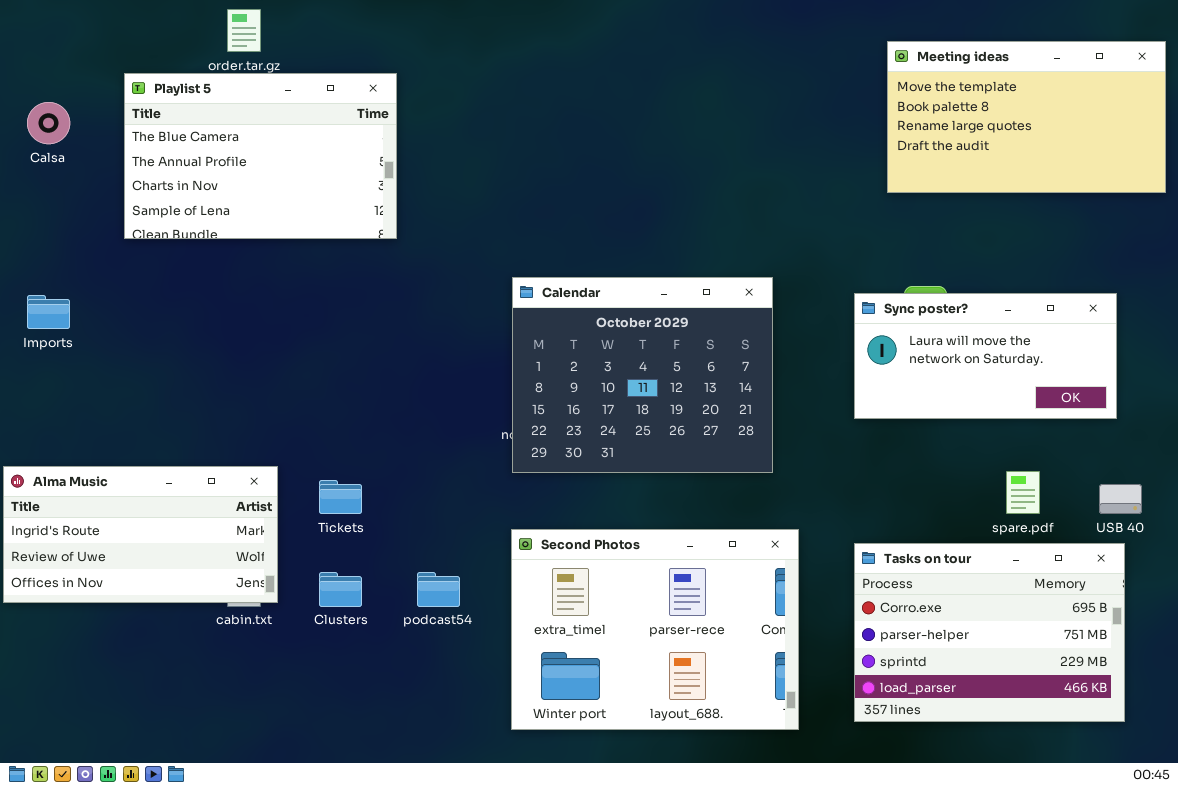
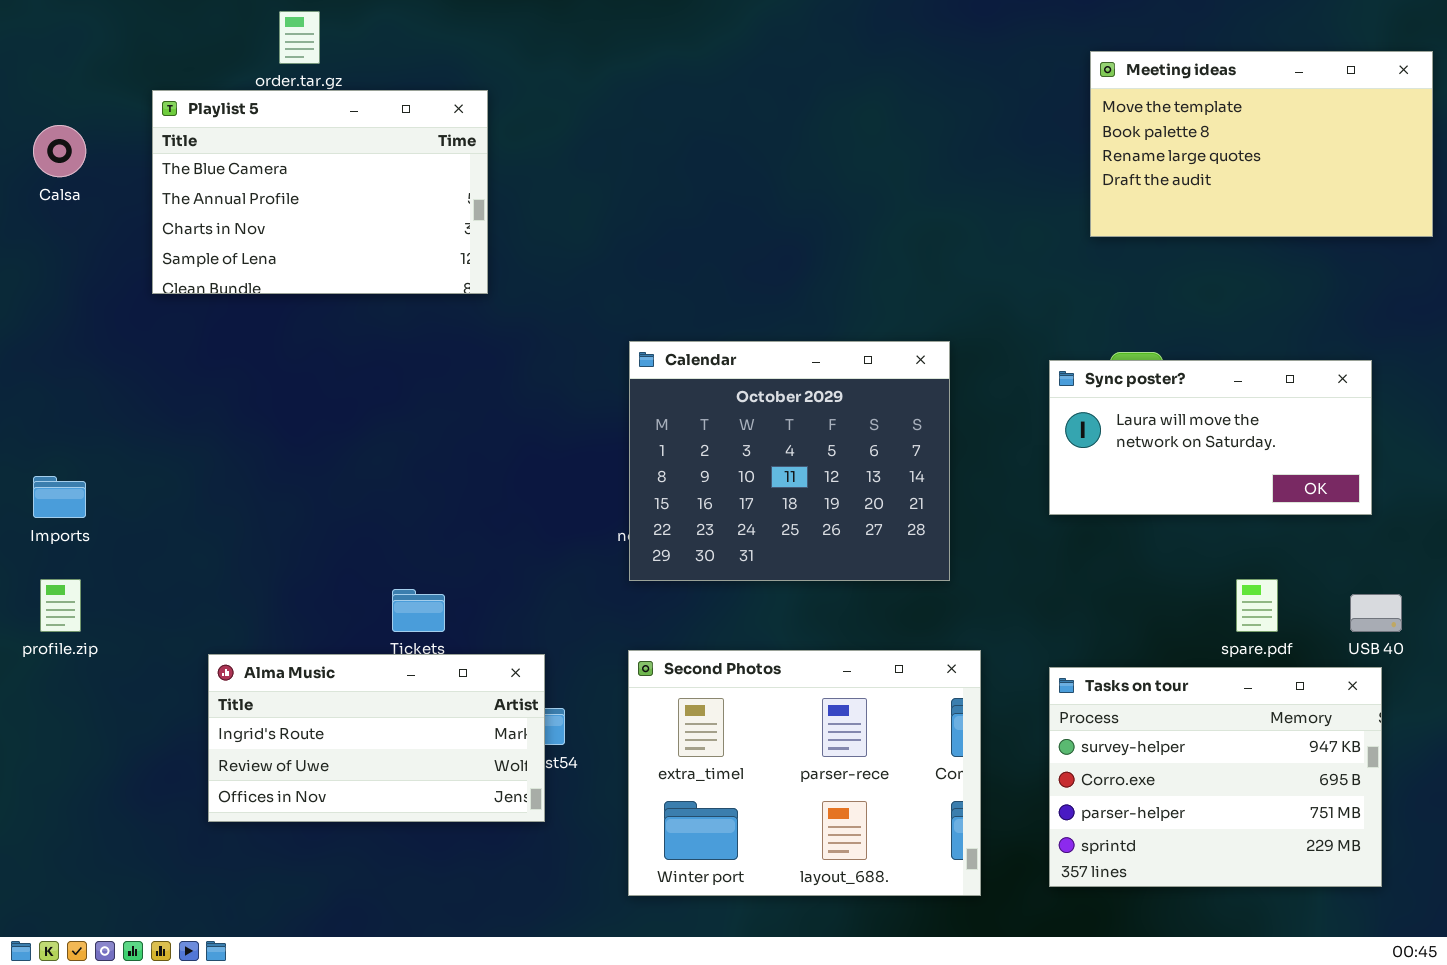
Imports: [27,295,70,329] -> [33,476,86,518], moved
Alma Music: [3,466,278,603] -> [208,654,545,822], moved
Tasks on tour: [854,543,1125,722] -> [1049,667,1382,887], scrolled up 1 row

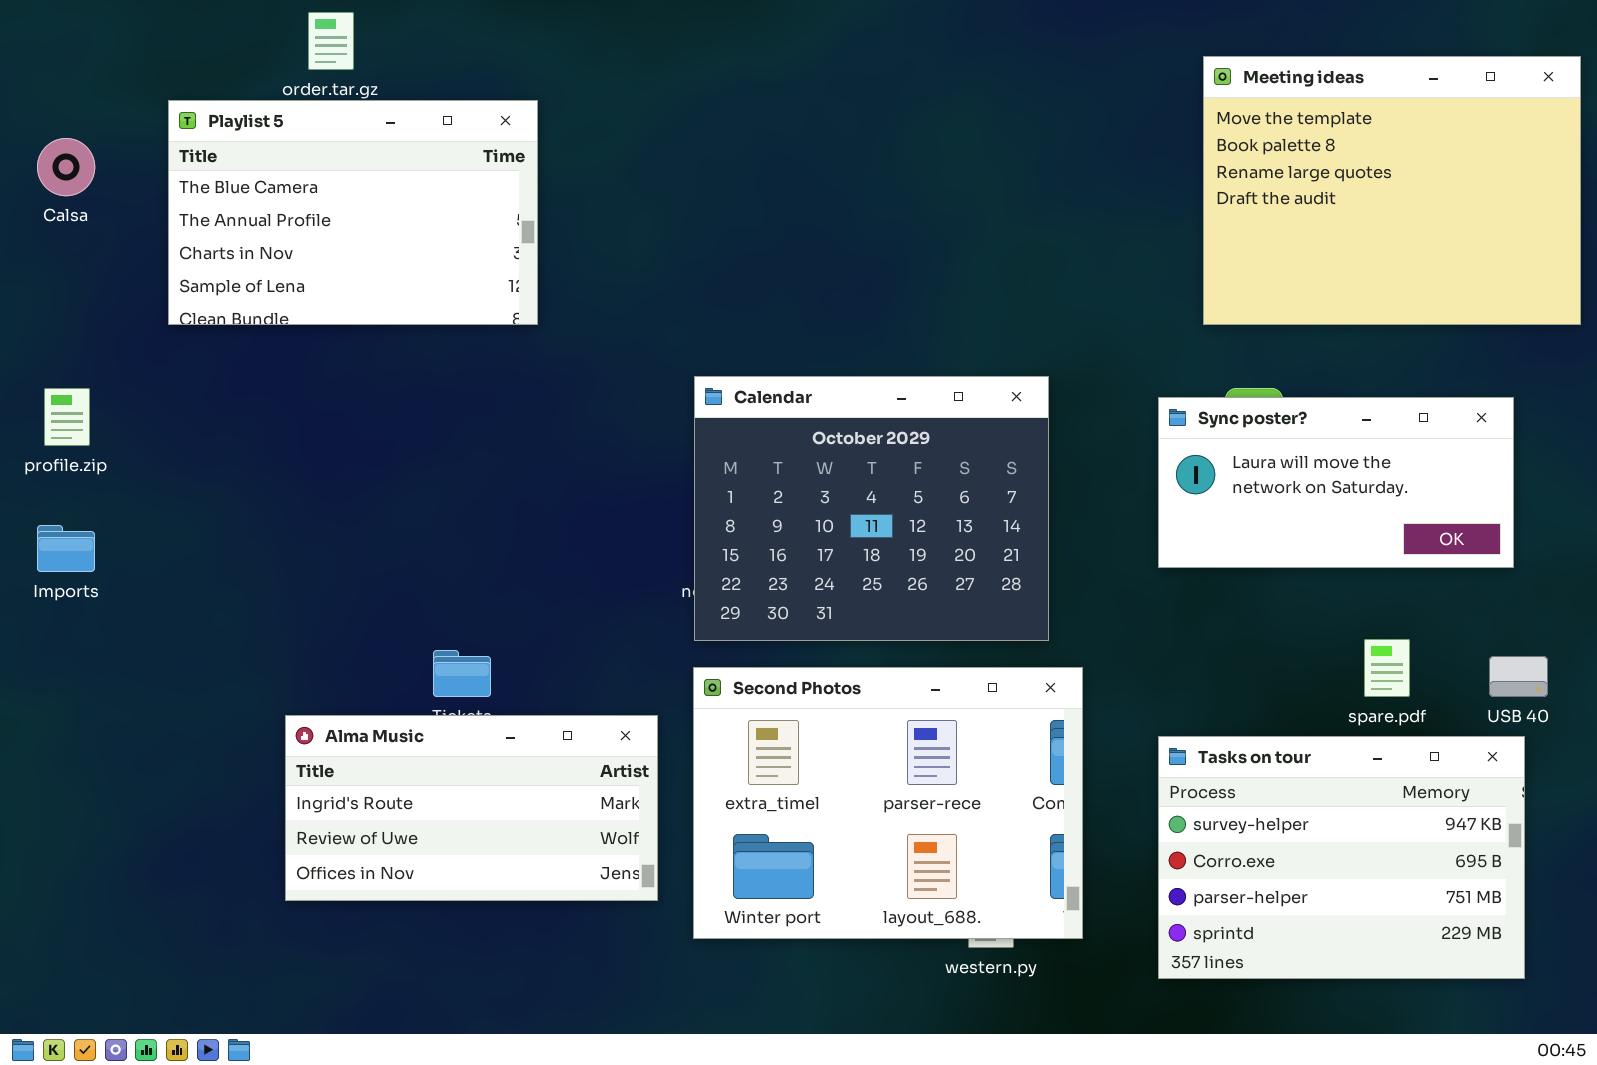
Meeting ideas: [1090,51,1433,237] -> [1203,56,1581,325], resized
profile.zip: [40,579,81,632] -> [44,388,90,446], moved
Second Photos: [628,650,981,896] -> [693,667,1083,939], moved
Alma Music: [208,654,545,822] -> [285,715,658,901], moved

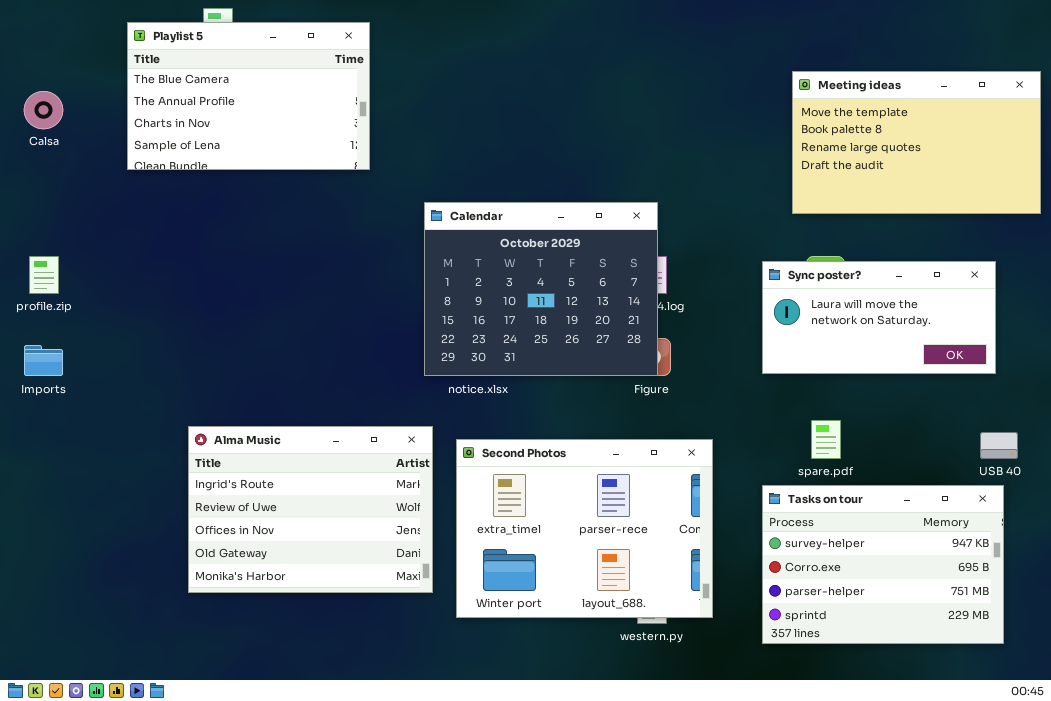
Meeting ideas: [1203,56,1581,325] -> [792,71,1041,214], resized
Playlist 5: [168,100,538,325] -> [127,22,370,170], moved
Calendar: [694,376,1049,641] -> [424,202,658,376], moved
spare.pdf: [1364,639,1410,697] -> [811,420,841,459], moved
Alma Music: [285,715,658,901] -> [188,426,433,593], resized

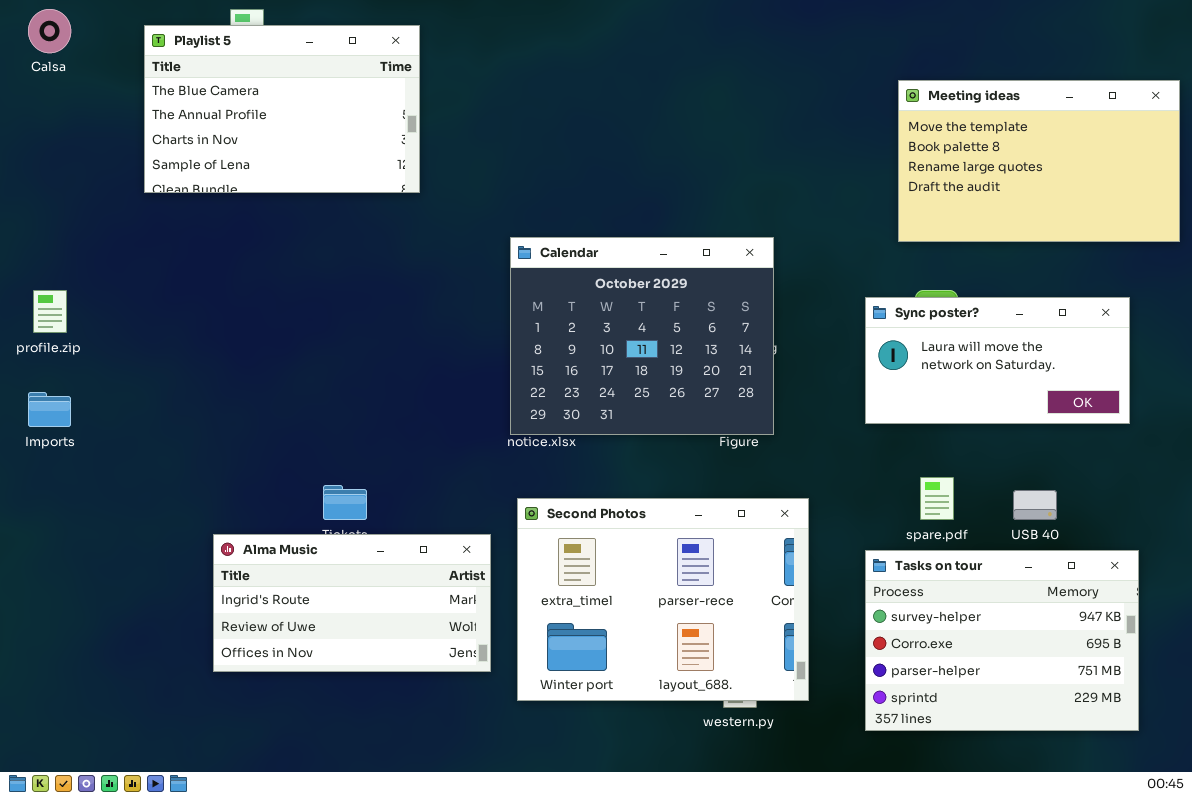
Calsa: [24,91,63,129] -> [28,9,71,53], moved
Calendar: [424,202,658,376] -> [510,237,774,435], moved
Alma Music: [188,426,433,593] -> [213,534,491,672], resized
USB 40: [980,432,1018,459] -> [1013,490,1057,520], moved

